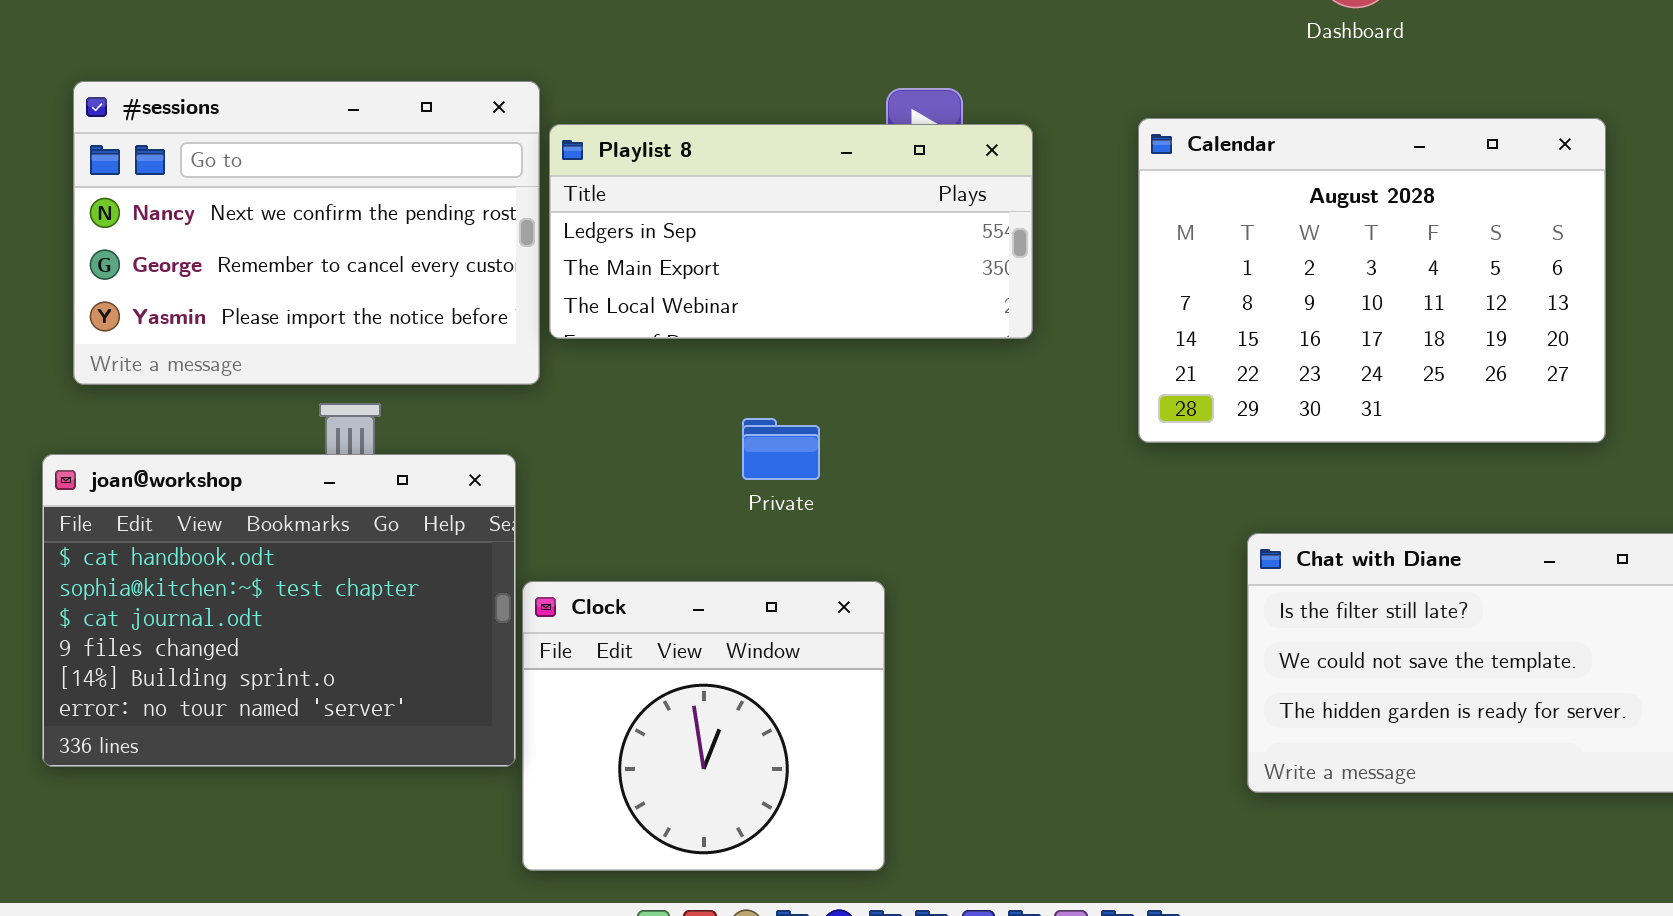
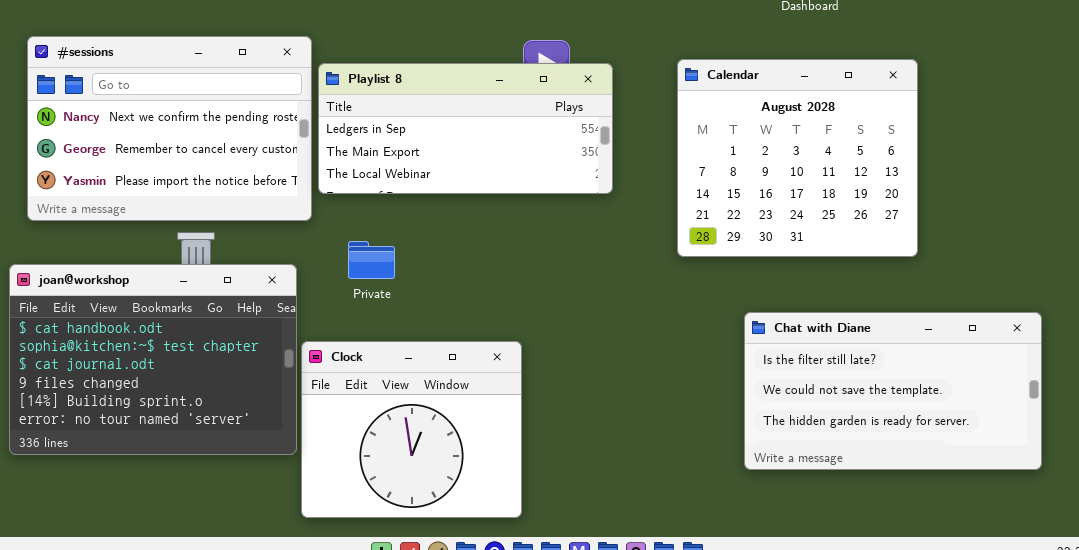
Calendar: [1138,118,1606,443] -> [677,59,918,257], resized
Private: [742,418,820,480] -> [348,241,395,279], moved

